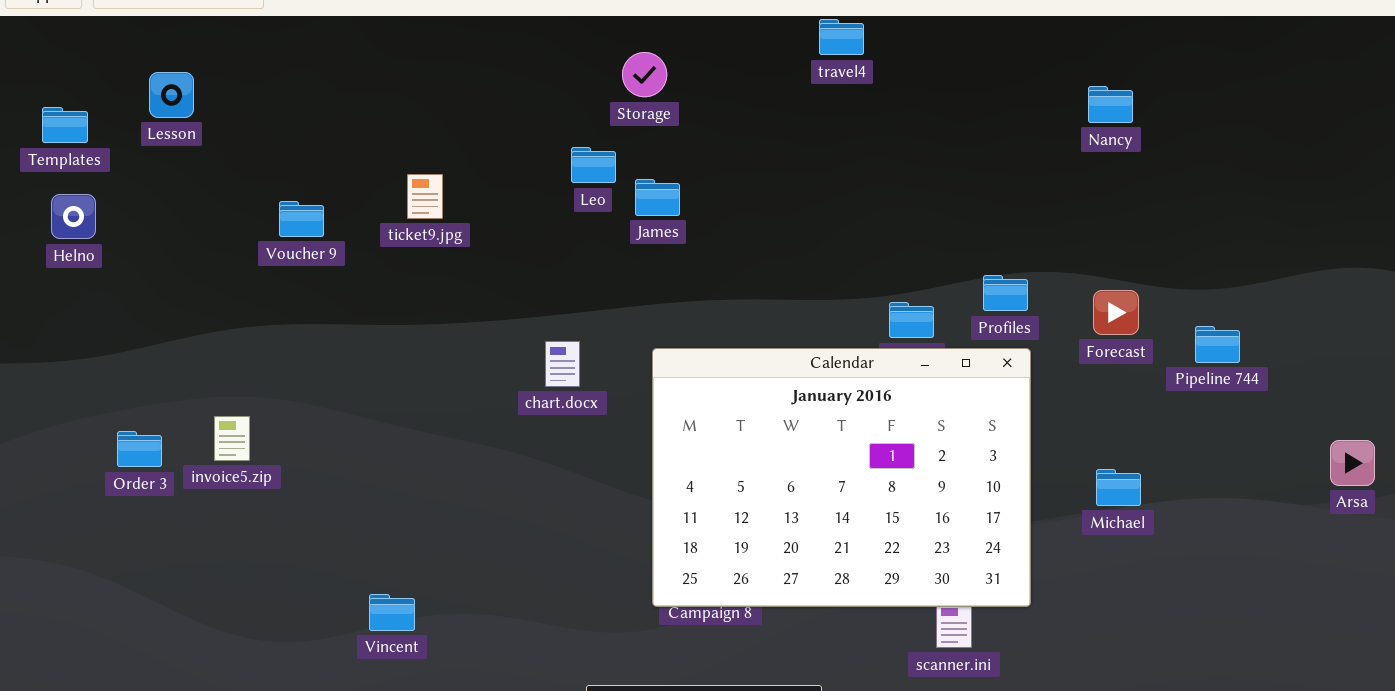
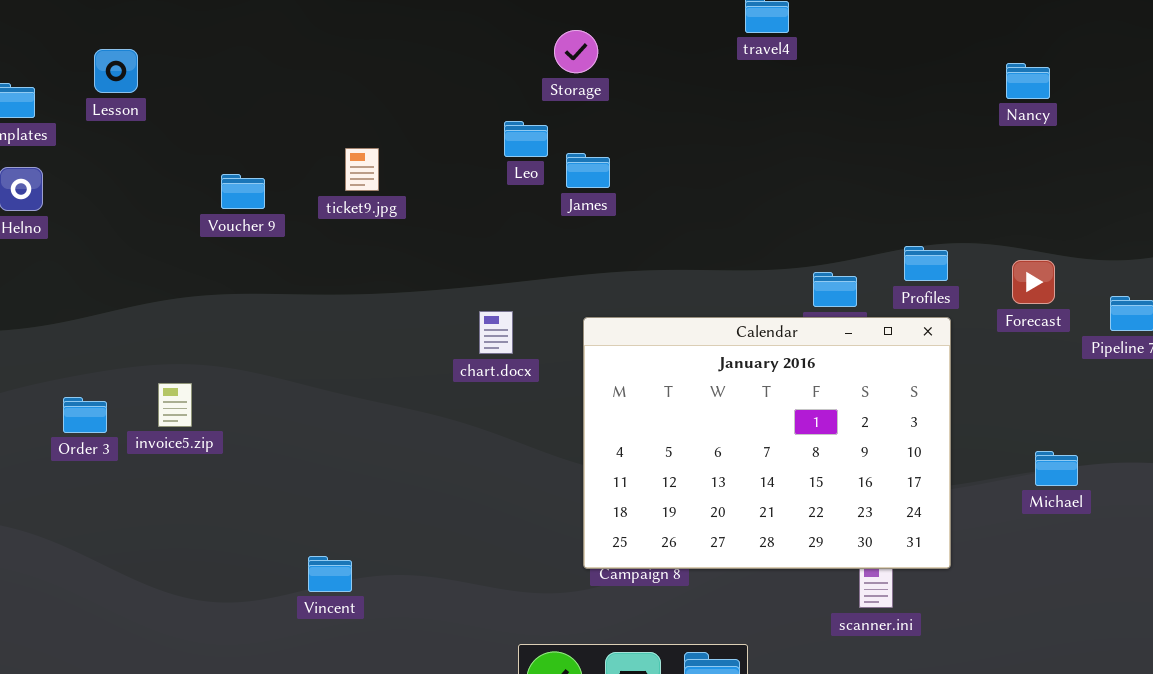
Michael: [1096,469,1141,506] -> [1035,451,1078,486], moved

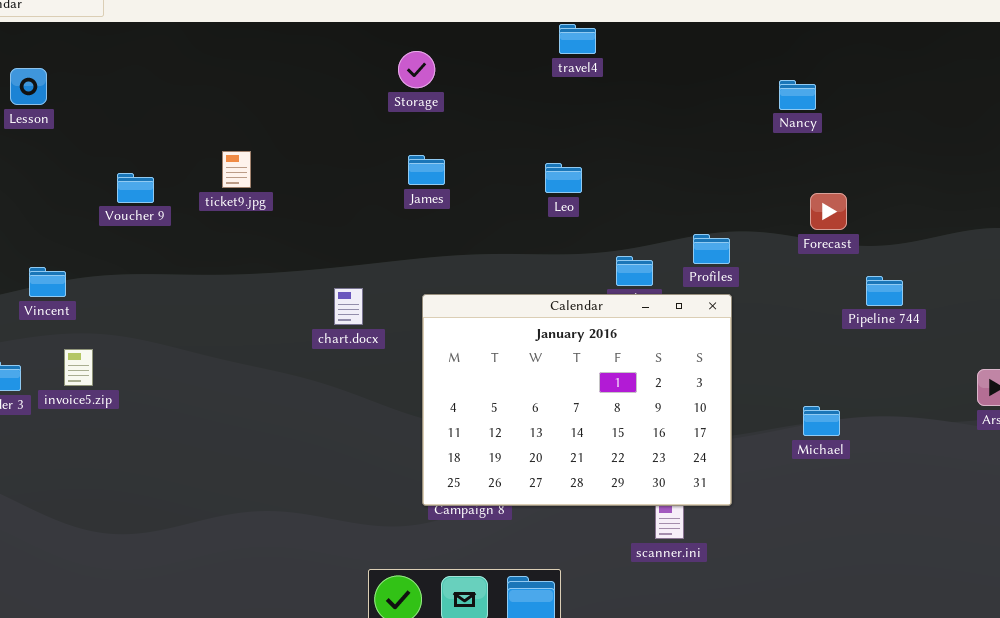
Leo: [504,121,548,157] -> [545,163,582,193], moved
Forecast: [1012,260,1055,304] -> [810,193,847,230], moved
Vincent: [308,556,352,592] -> [29,267,66,297], moved

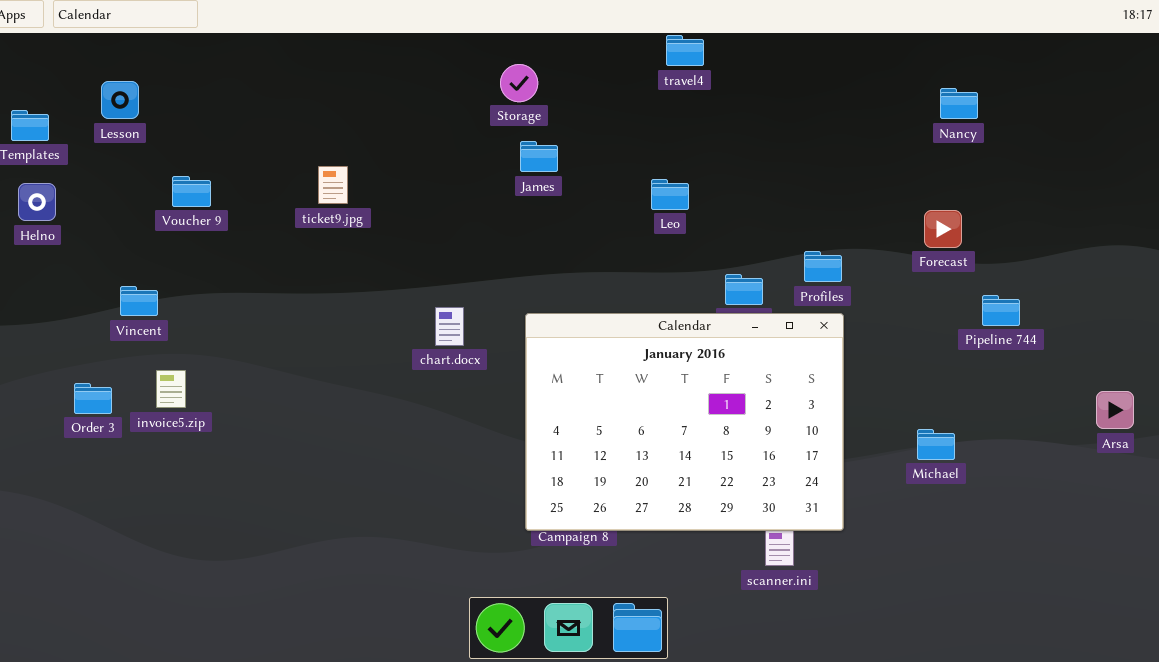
Nancy: [779,80,816,110] -> [940,88,978,119], moved
James: [408,155,445,185] -> [520,141,558,172], moved
Voucher 9: [117,173,154,203] -> [172,176,211,207], moved

